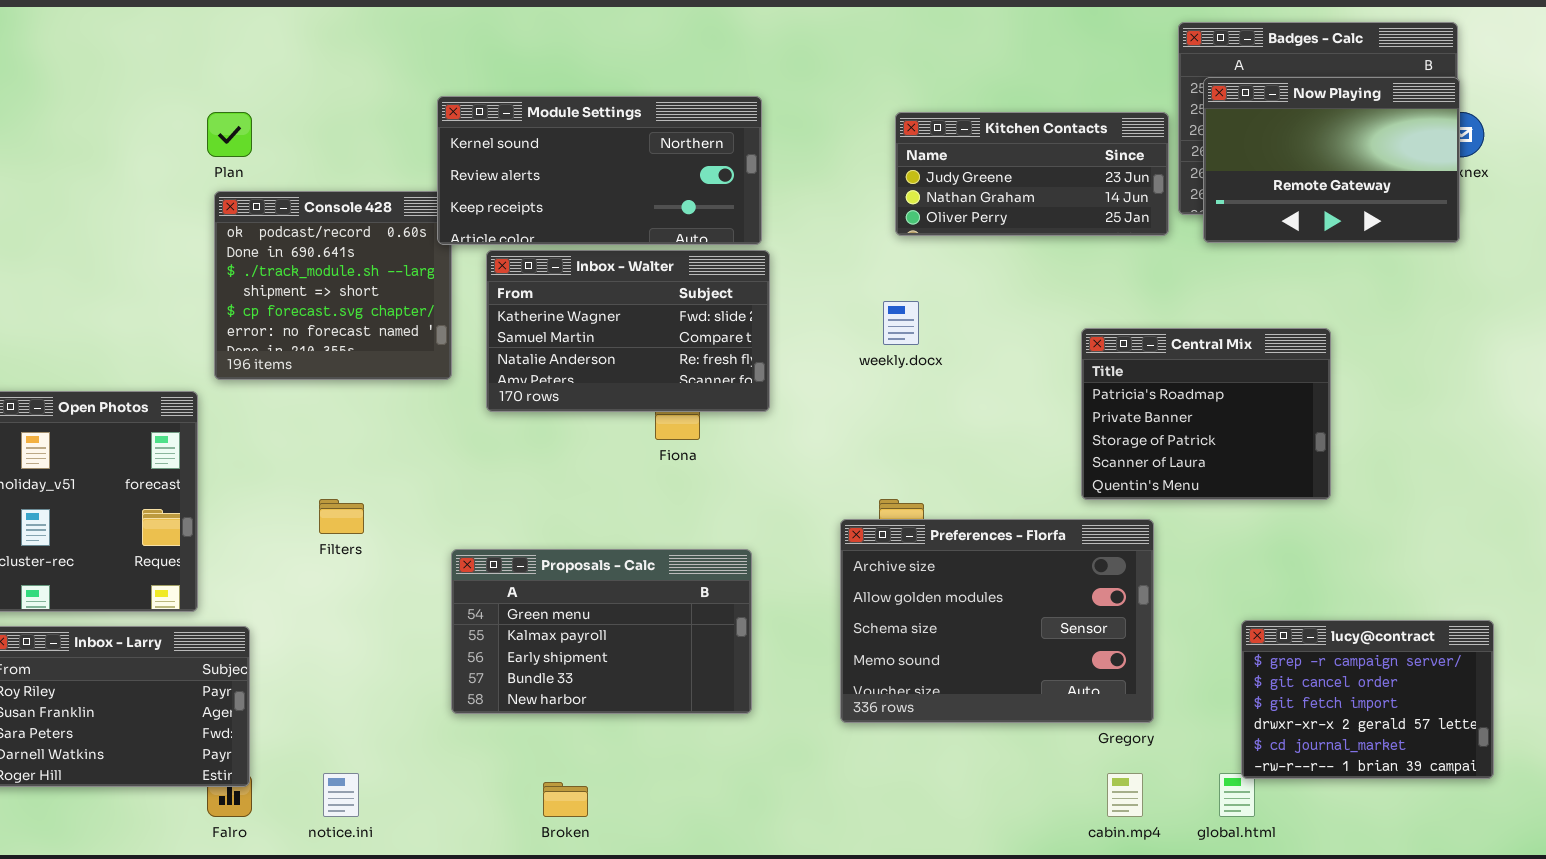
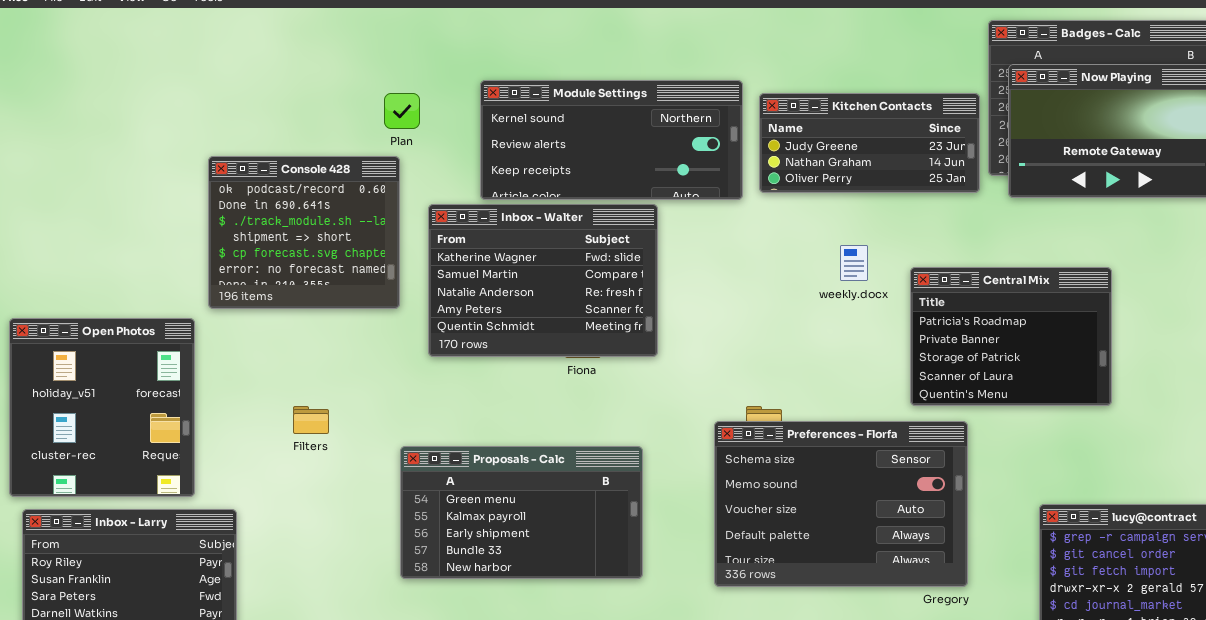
Module Settings: [437,96,762,245] -> [480,80,743,200], moved
Plan: [207,112,252,157] -> [384,93,420,129], moved
Inbox - Walter: [486,250,770,412] -> [428,204,658,357], resized
weekly.docx: [883,301,919,345] -> [840,245,868,281], moved
Preferences - Florfa: [840,519,1154,723] -> [714,421,968,587], scrolled down 2 rows

